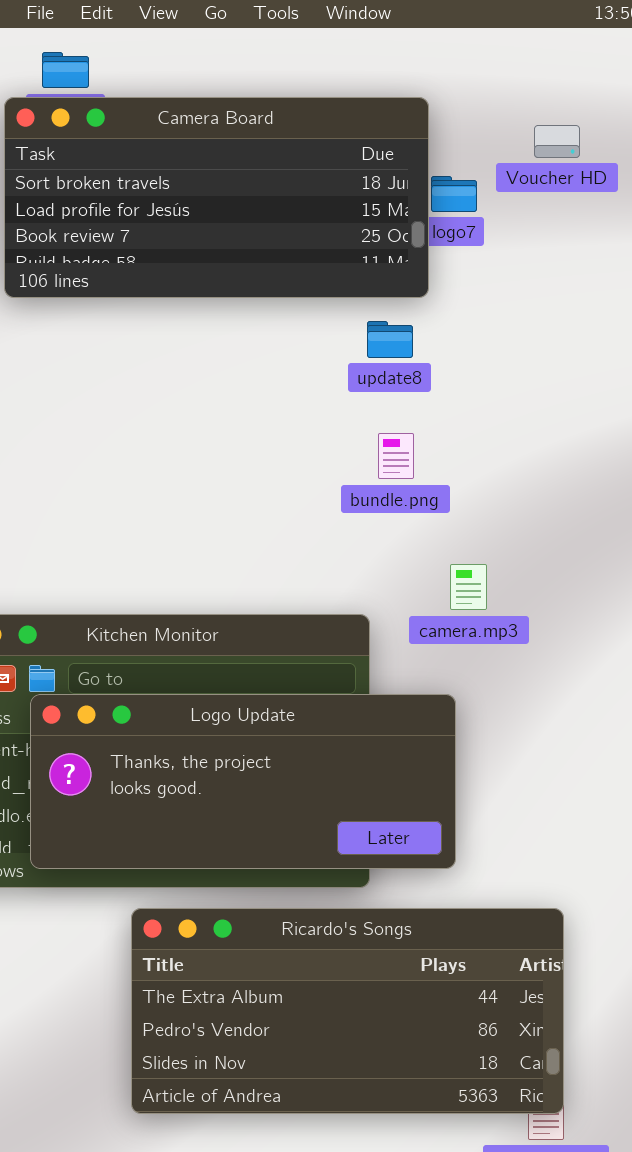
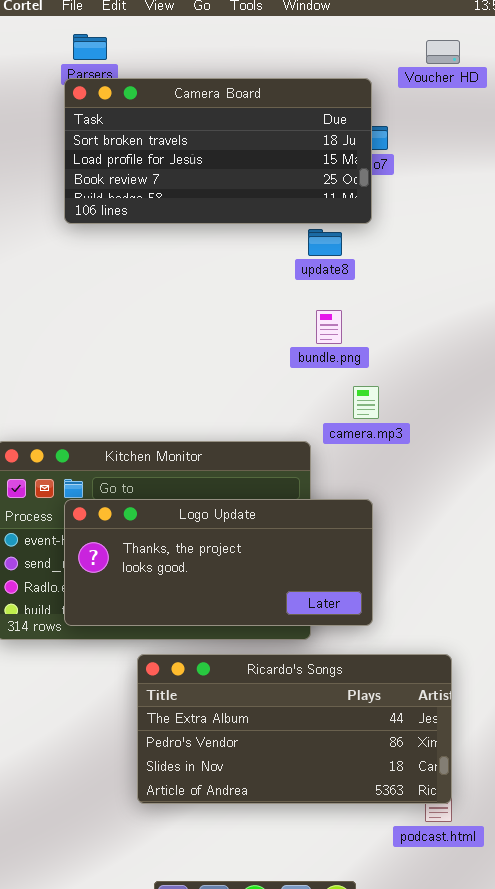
Camera Board: [4,97,429,298] -> [64,78,372,224], moved
Voucher HD: [534,125,580,158] -> [426,40,460,64], moved
camera.mp3: [450,564,487,610] -> [353,386,379,419], moved

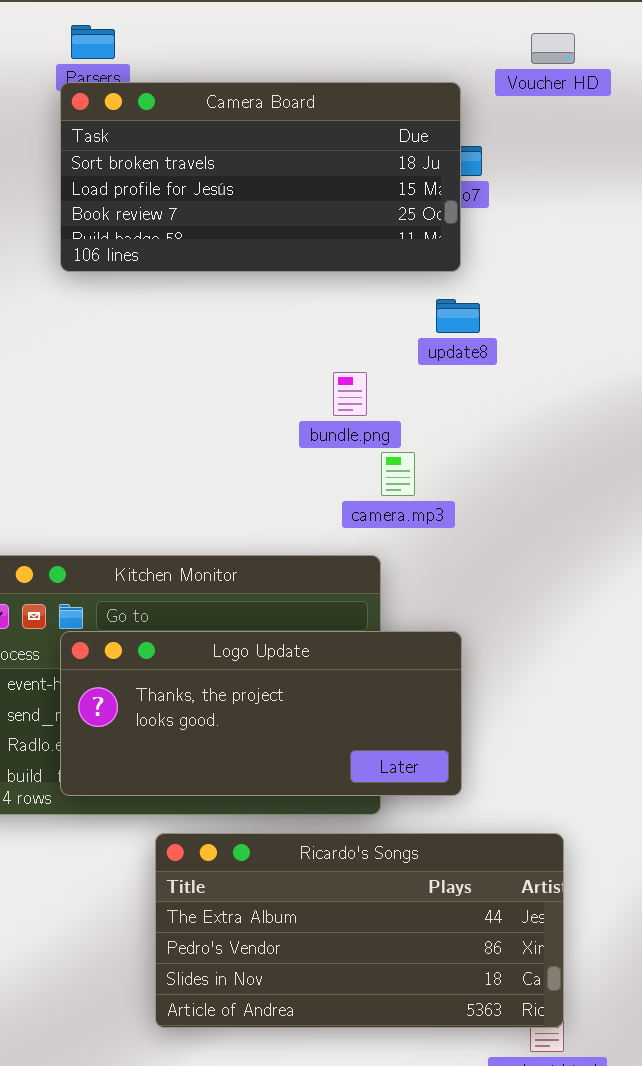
update8: [308,229,342,256] -> [436,299,480,333], moved
bundle.png: [316,310,342,344] -> [333,372,367,416], moved
camera.mp3: [353,386,379,419] -> [381,452,415,496], moved

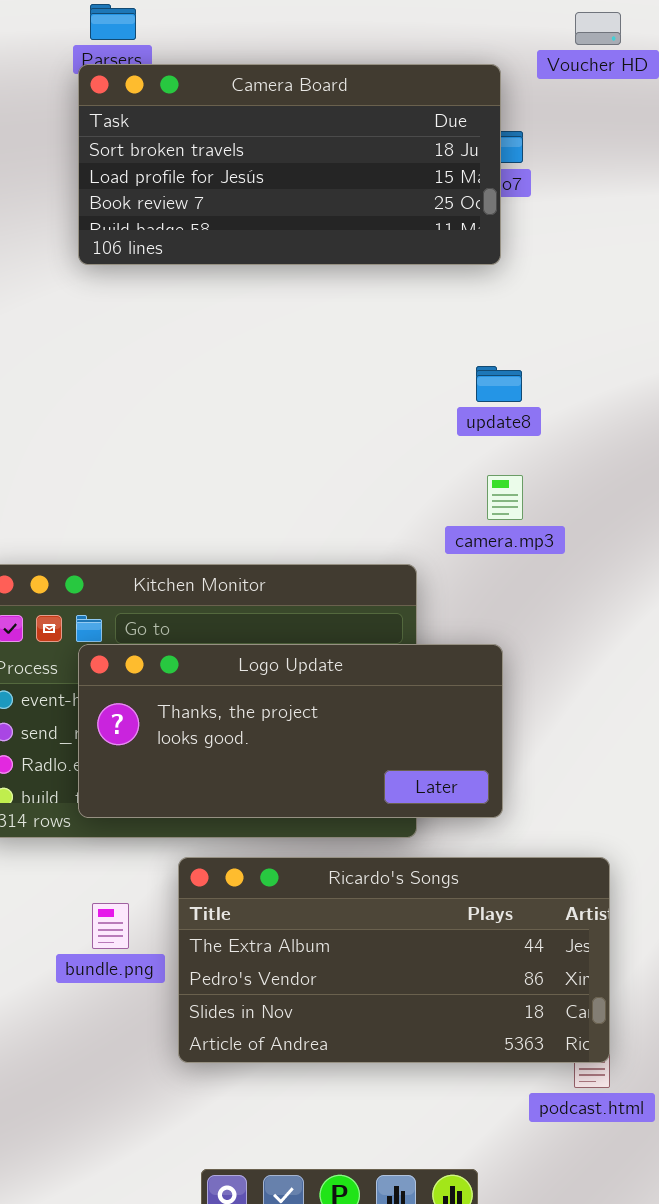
update8: [436,299,480,333] -> [476,366,522,402], moved
bundle.png: [333,372,367,416] -> [92,903,129,949], moved
camera.mp3: [381,452,415,496] -> [487,475,523,520], moved

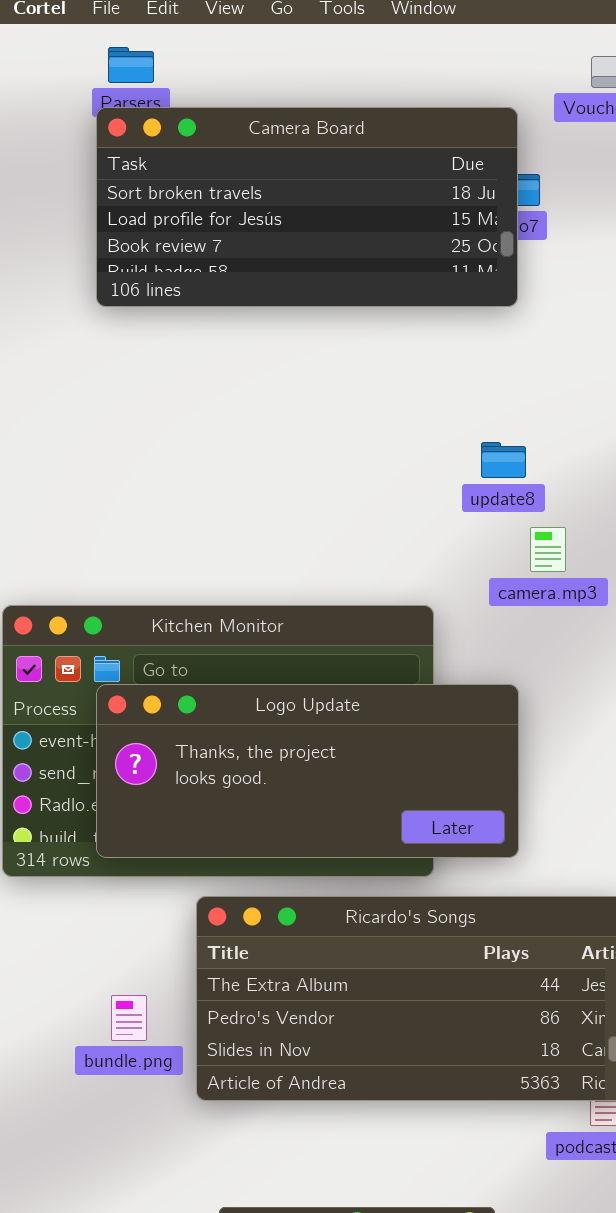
update8: [476,366,522,402] -> [481,442,526,478], moved
camera.mp3: [487,475,523,520] -> [530,527,566,572], moved
bundle.png: [92,903,129,949] -> [111,995,147,1041], moved

